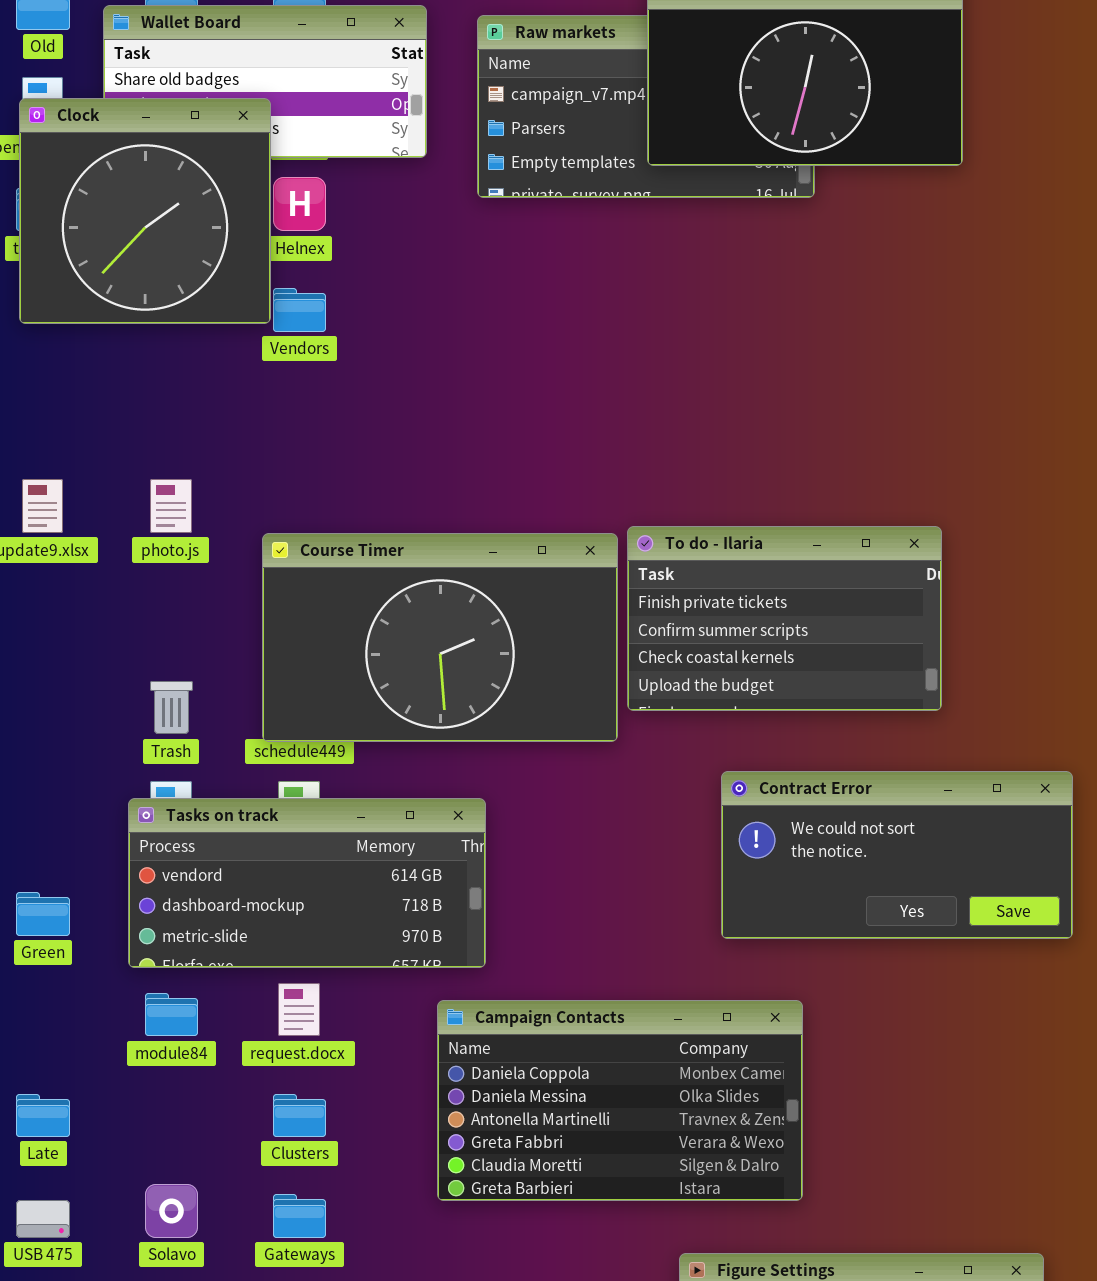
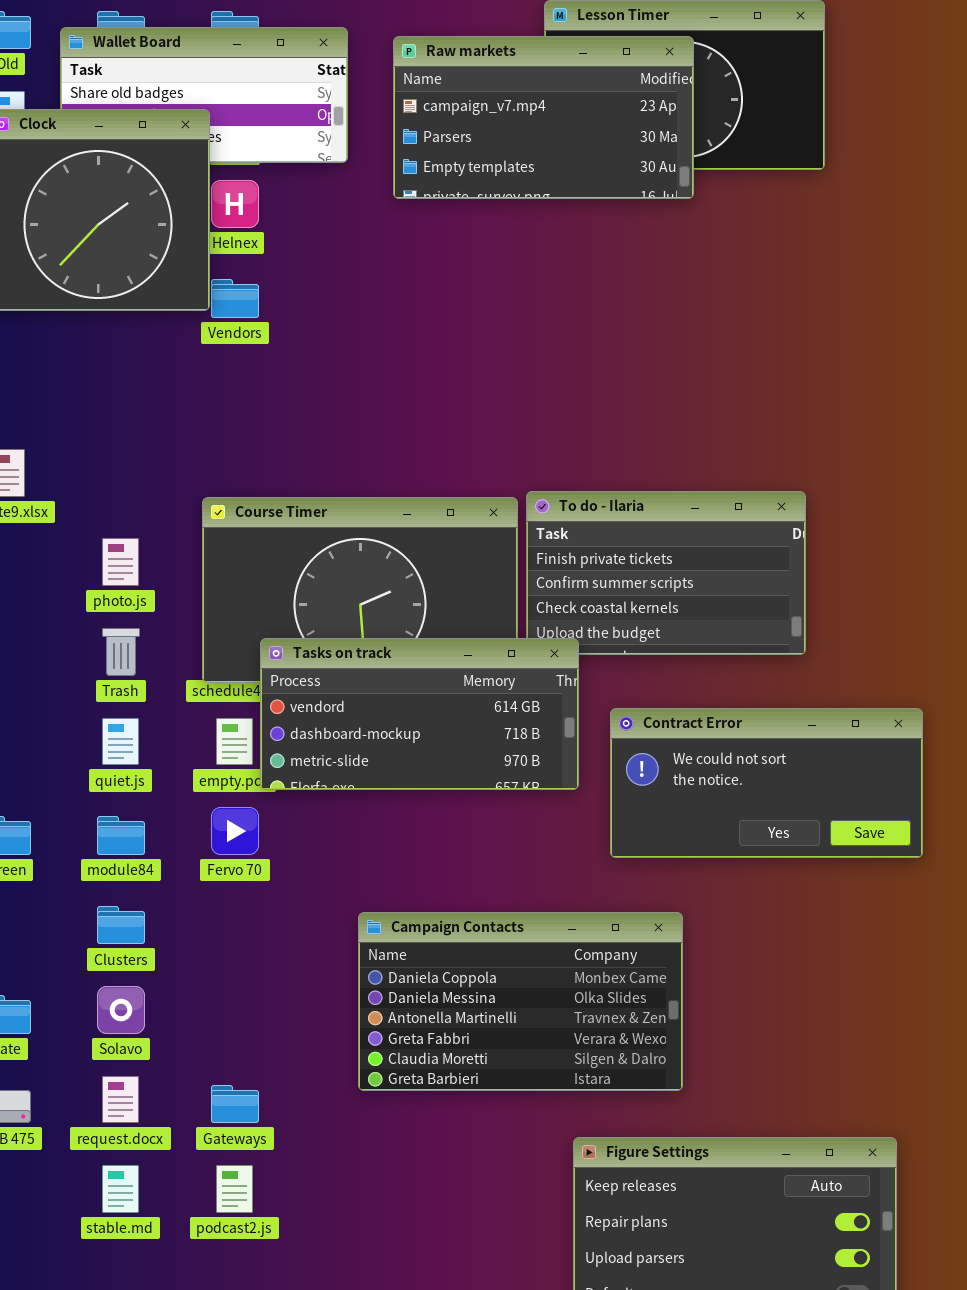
Raw markets: [477,15,815,198] -> [393,36,694,199], raised
photo.js: [150,479,192,533] -> [102,538,139,586], moved
Tasks on track: [128,798,486,968] -> [260,638,579,790], moved
request.docx: [278,983,320,1036] -> [102,1076,139,1123], moved
module84: [145,993,198,1036] -> [97,816,145,855], moved
Clusters: [273,1094,326,1137] -> [97,906,145,944], moved
Solavo: [145,1184,198,1238] -> [97,986,145,1034], moved

